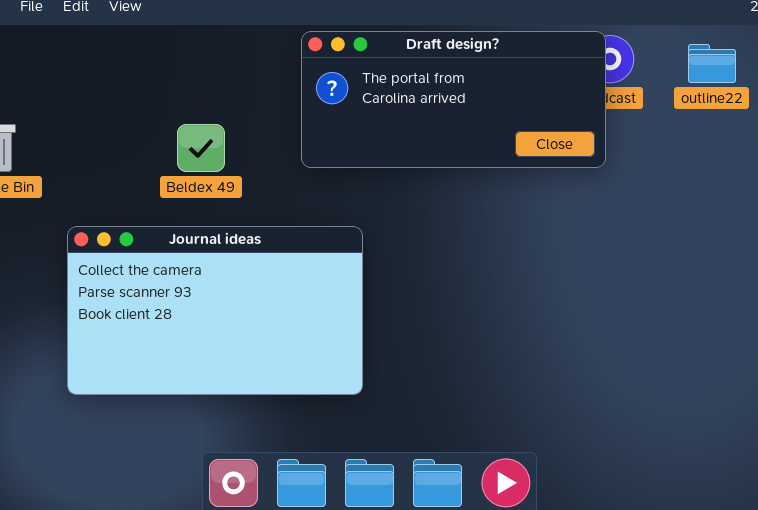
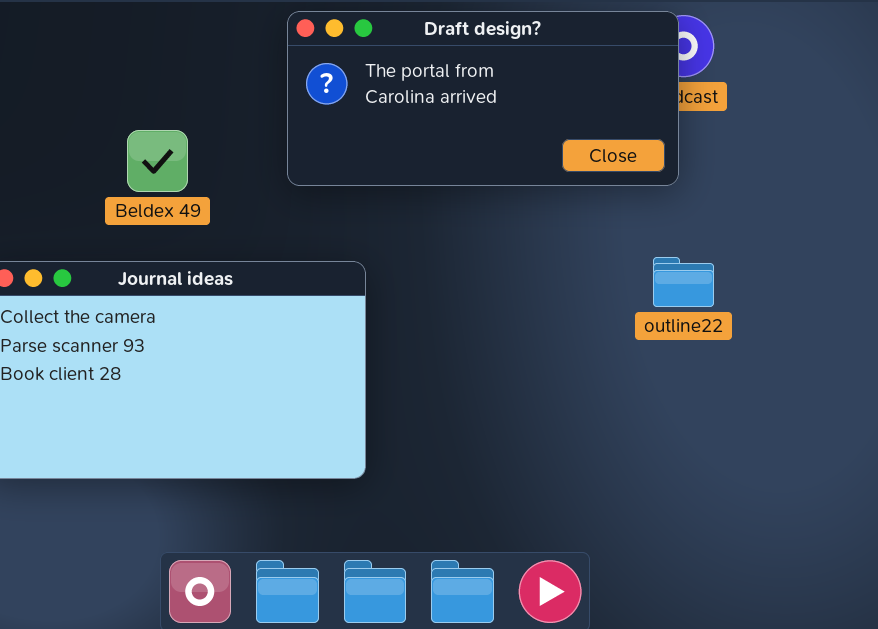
outline22: [688,44,736,83] -> [653,257,714,307], moved

